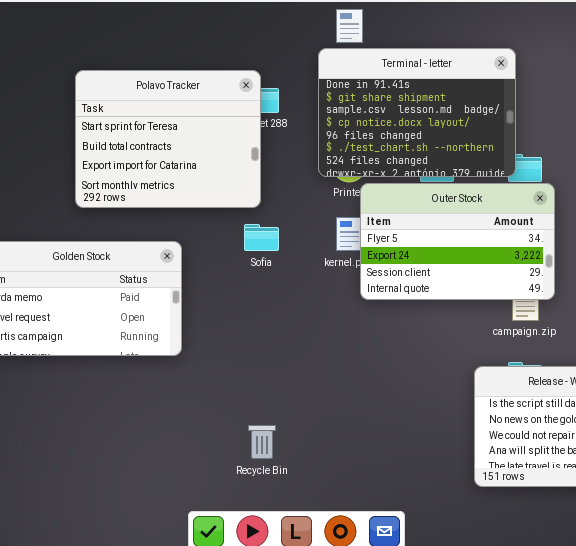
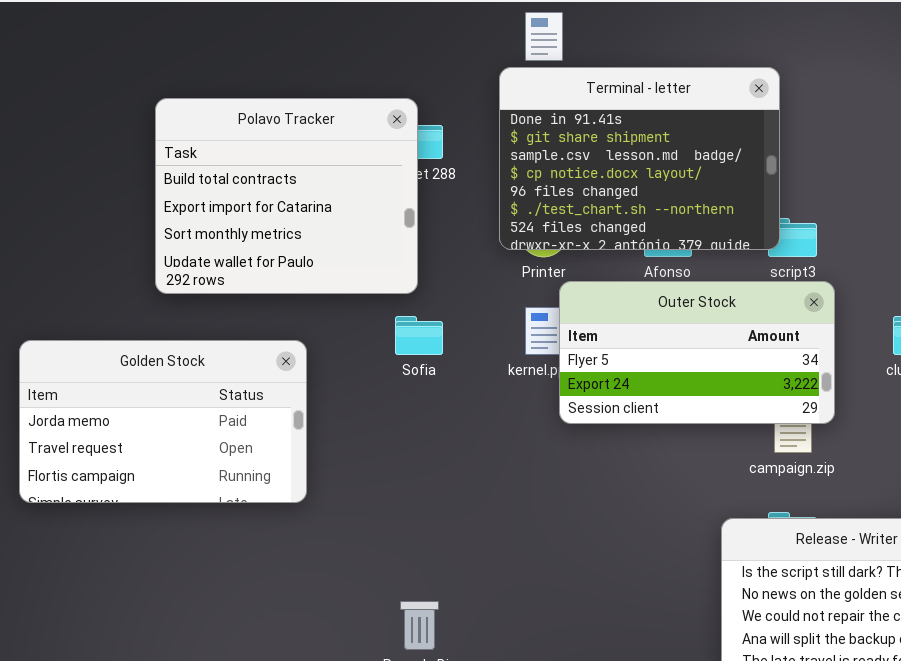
Polavo Tracker: [75,70,261,208] -> [155,98,418,294], scrolled down 1 row
Outer Stock: [360,183,555,300] -> [559,281,835,424], resized

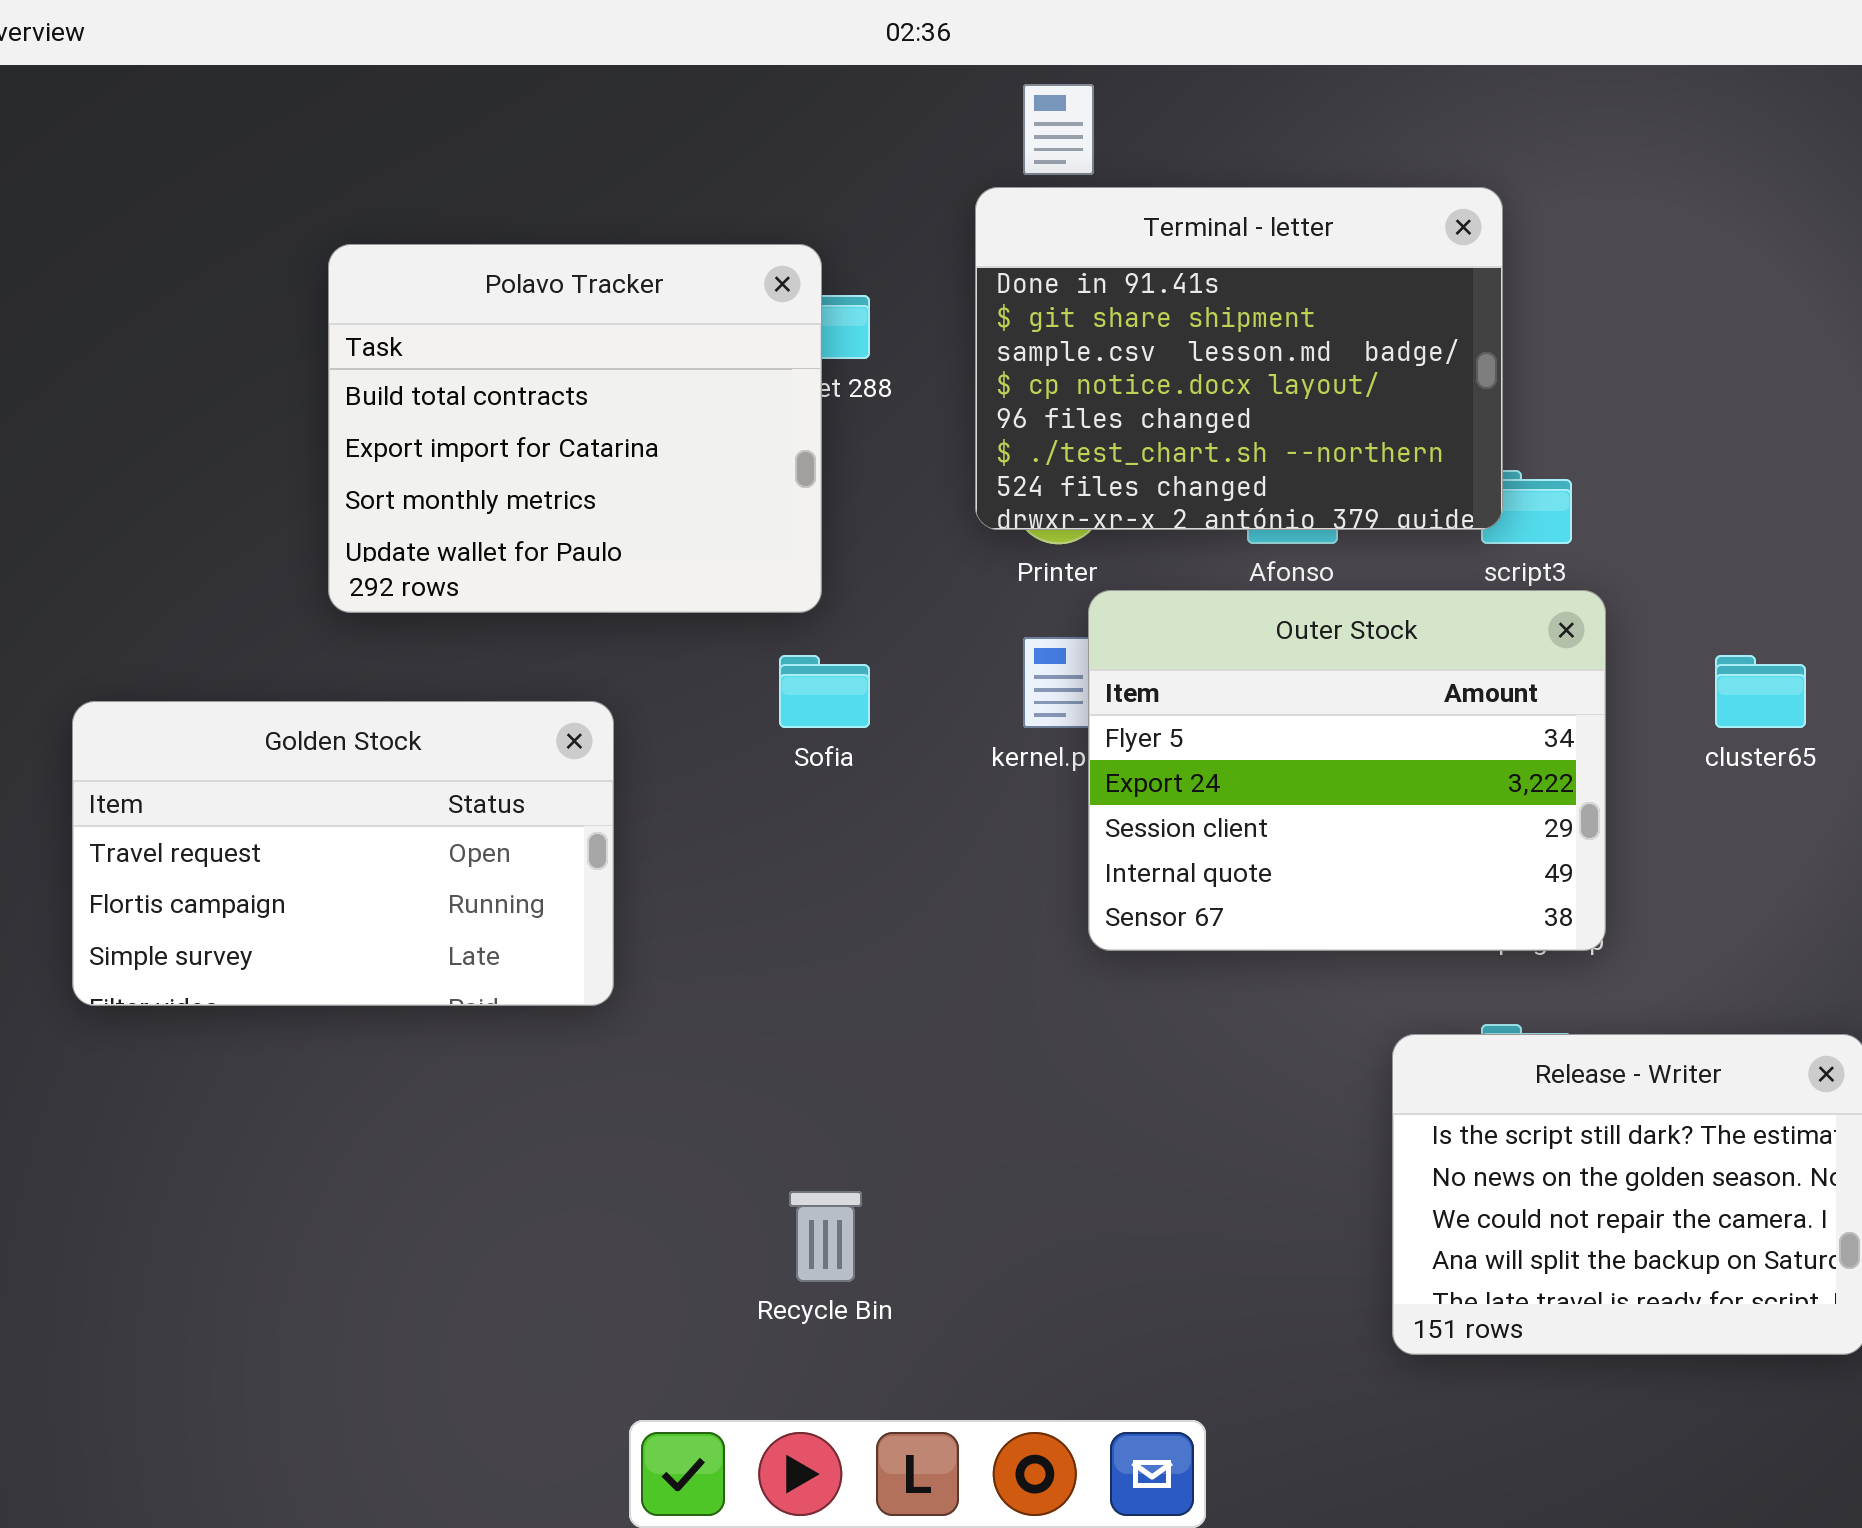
Outer Stock: [559,281,835,424] -> [1088,590,1606,951], resized
Golden Stock: [19,340,307,503] -> [72,701,614,1006], scrolled down 1 row

